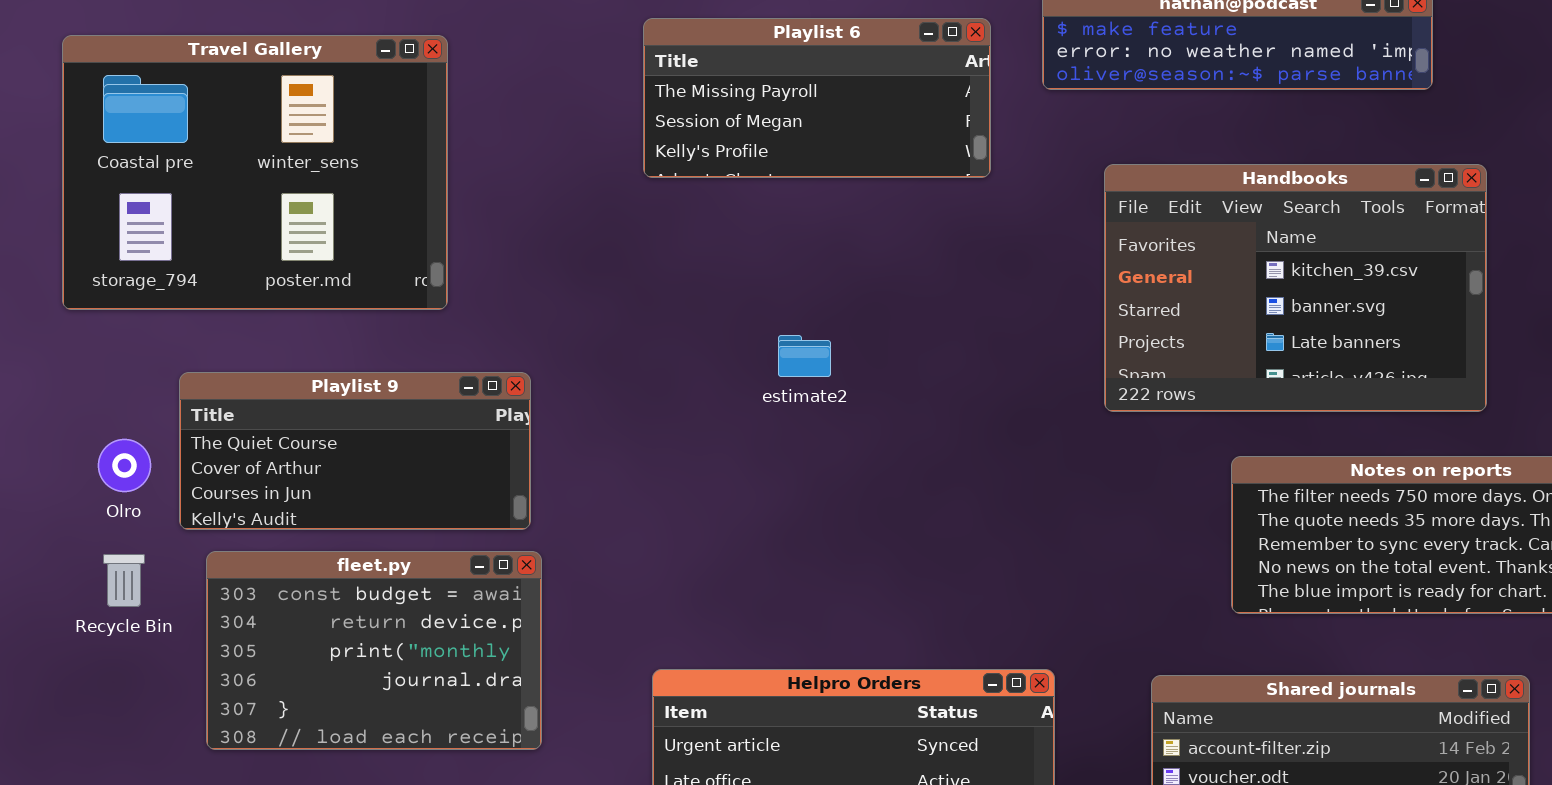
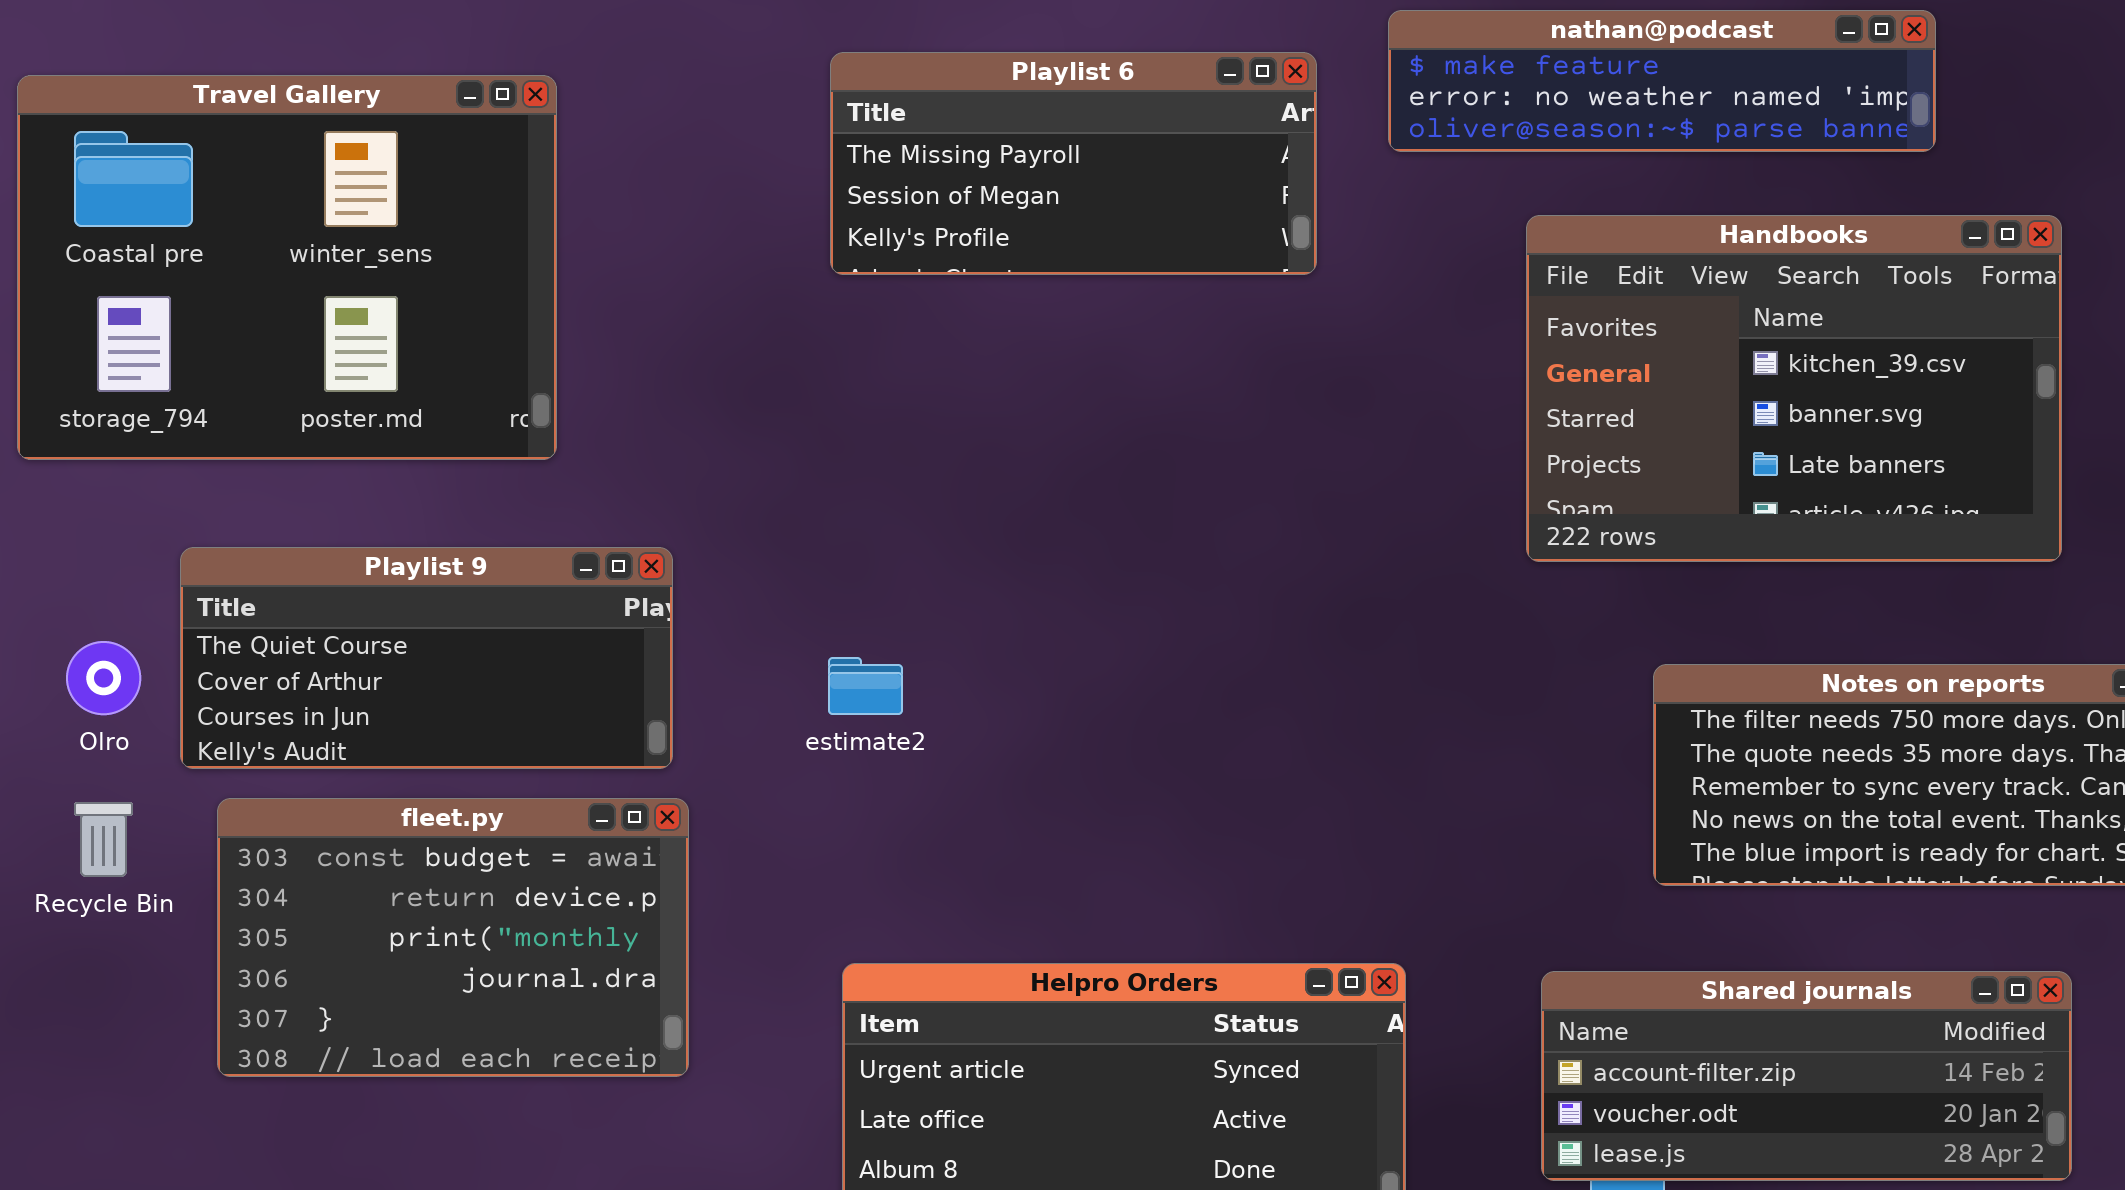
Handbooks: [1104,164,1487,412] -> [1526,215,2062,562], moved
estimate2: [778,335,831,377] -> [828,657,903,715], moved

